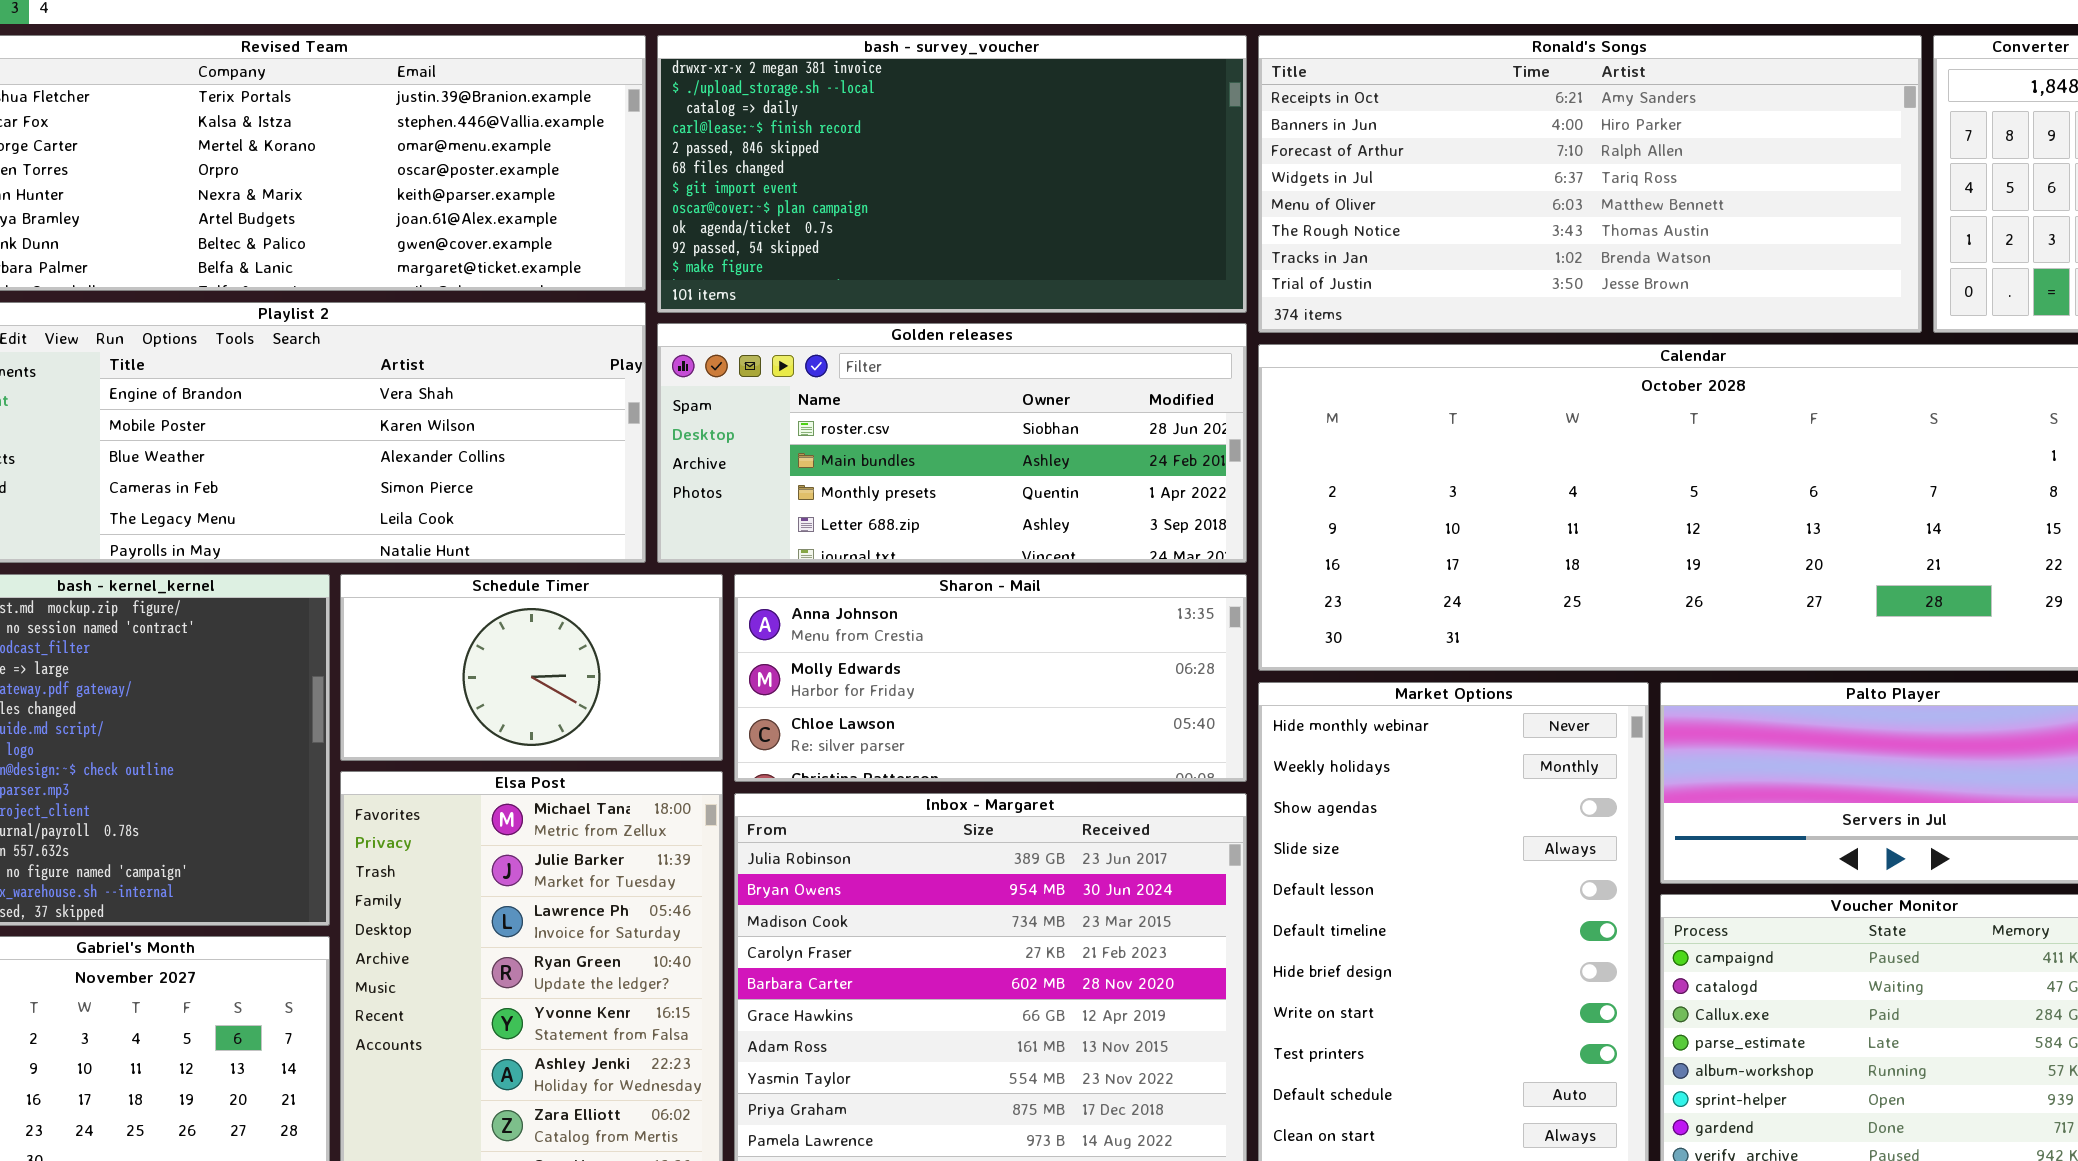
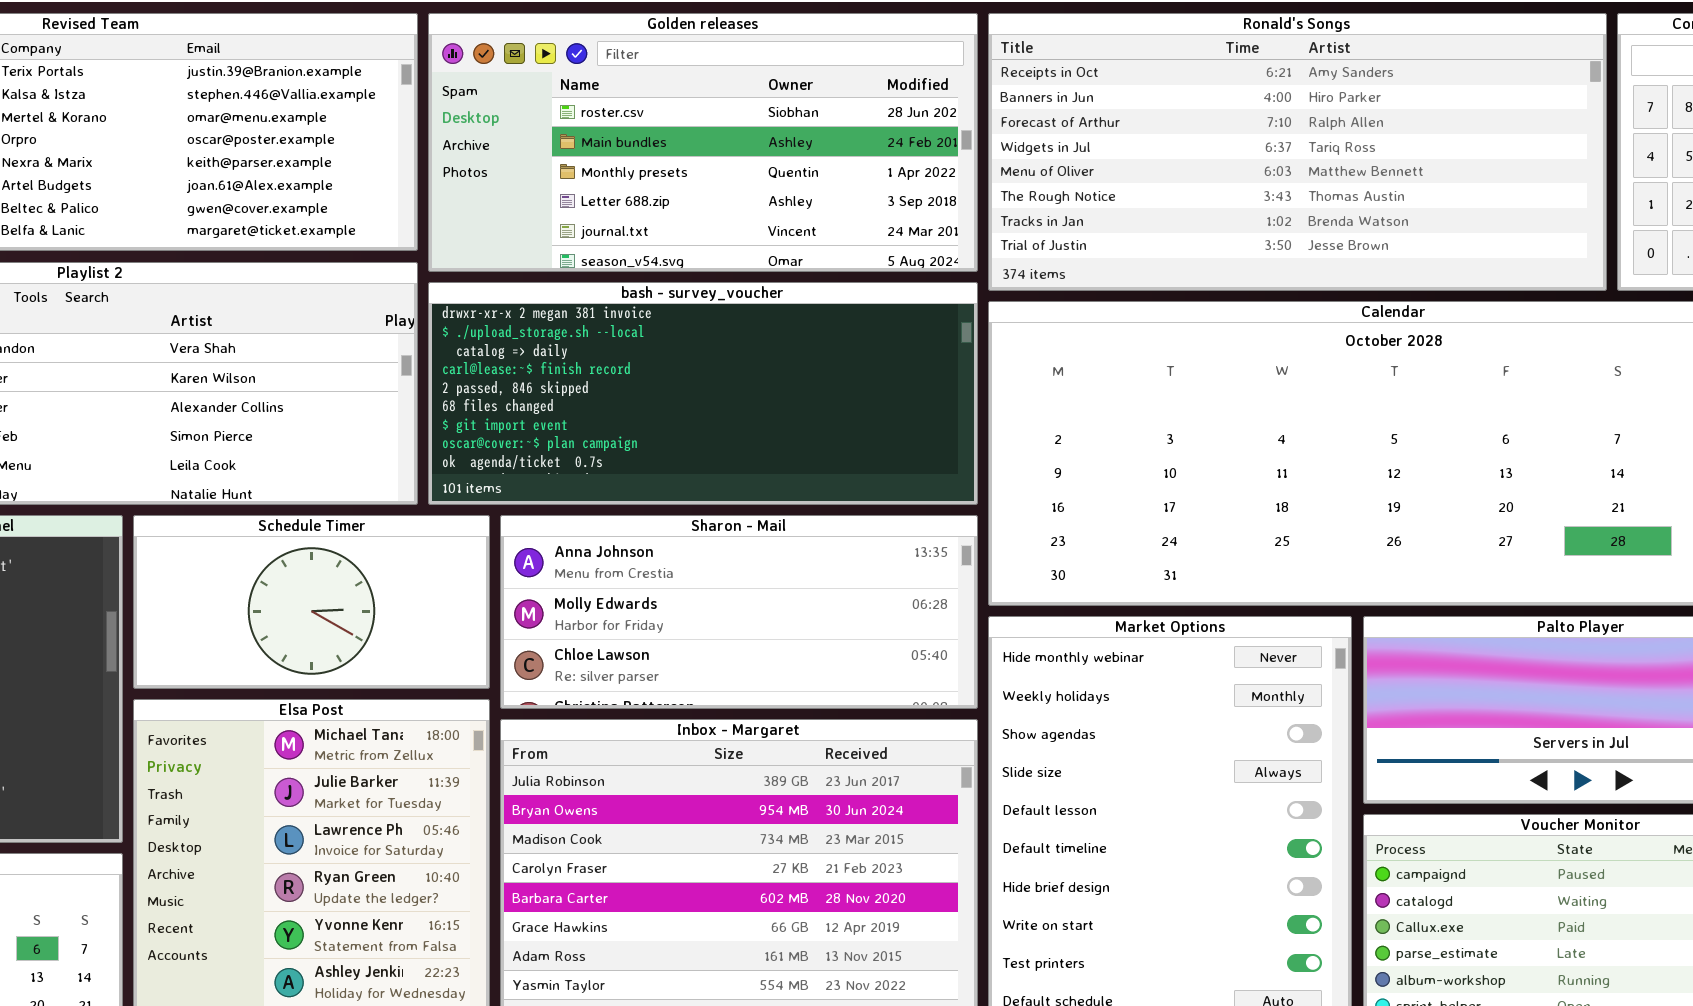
bash - survey_voucher: [657,35,1247,313] -> [428,282,978,505], moved, resized
Golden releases: [657,323,1247,563] -> [428,13,978,272], moved, resized

